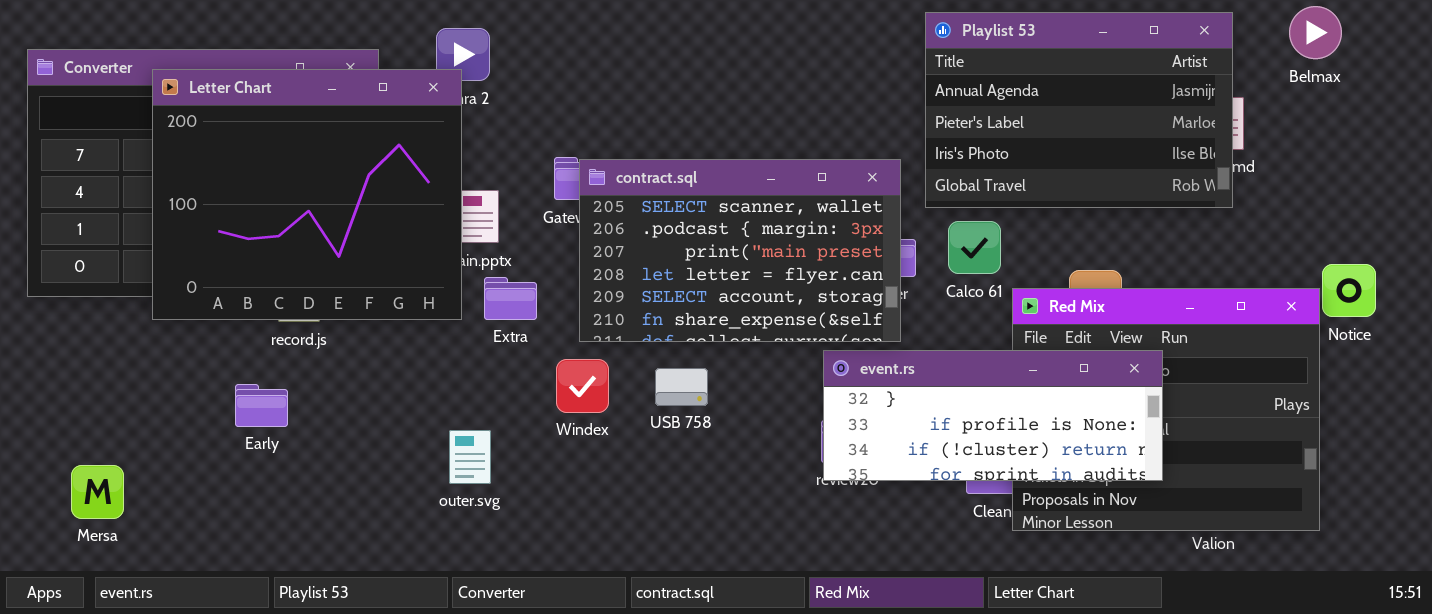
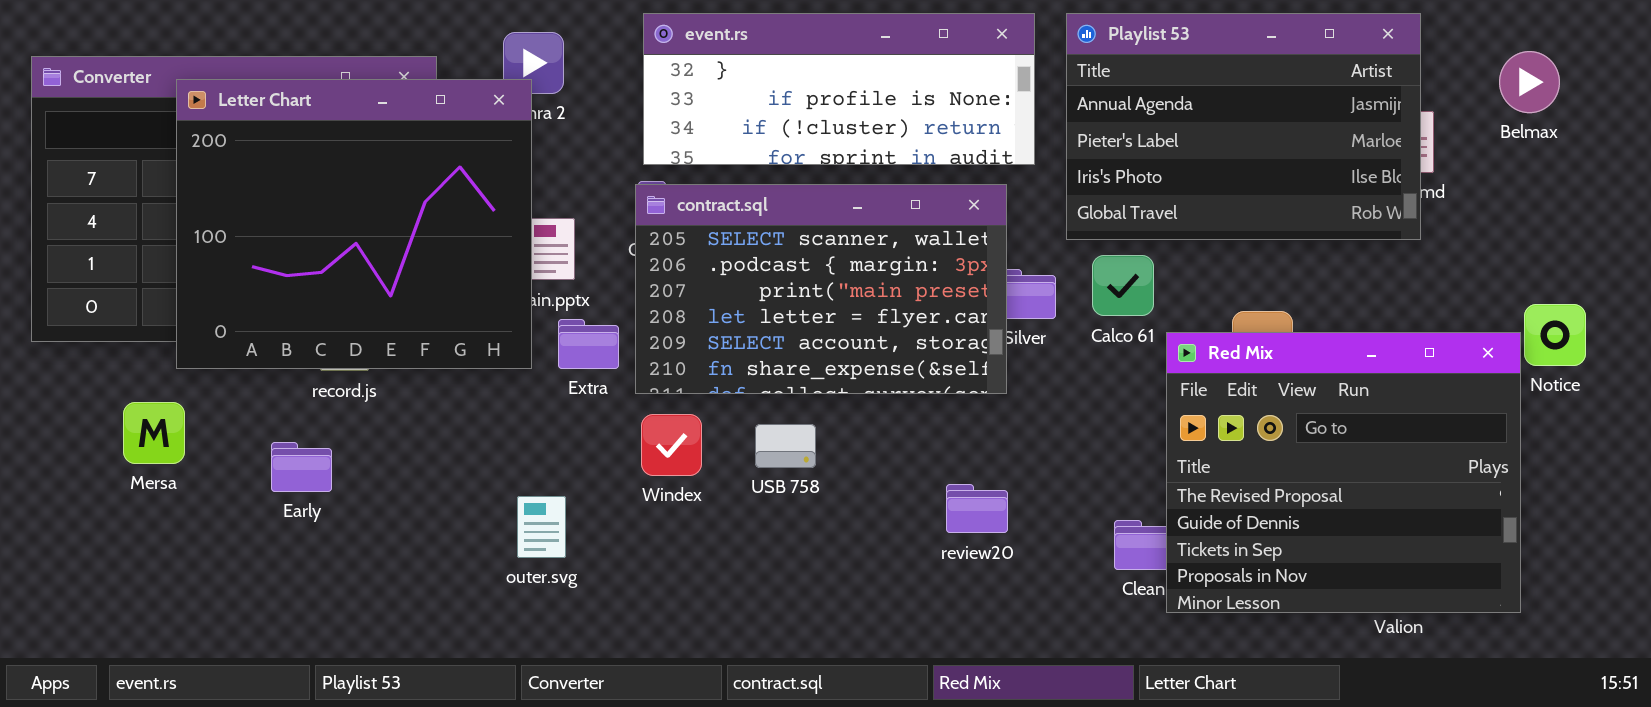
Belmax: [1289,6,1342,59] -> [1499,51,1560,113], moved
contract.sql: [579,159,901,342] -> [635,184,1007,394], moved
event.rs: [823,350,1163,481] -> [643,13,1035,165], moved
Mersa: [71,465,124,519] -> [123,402,185,464], moved

